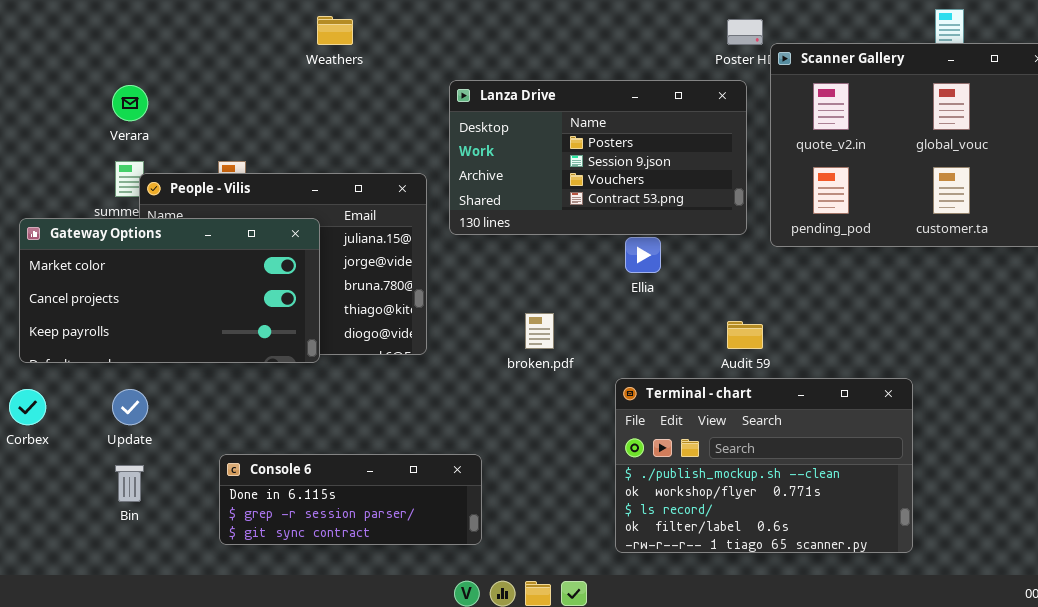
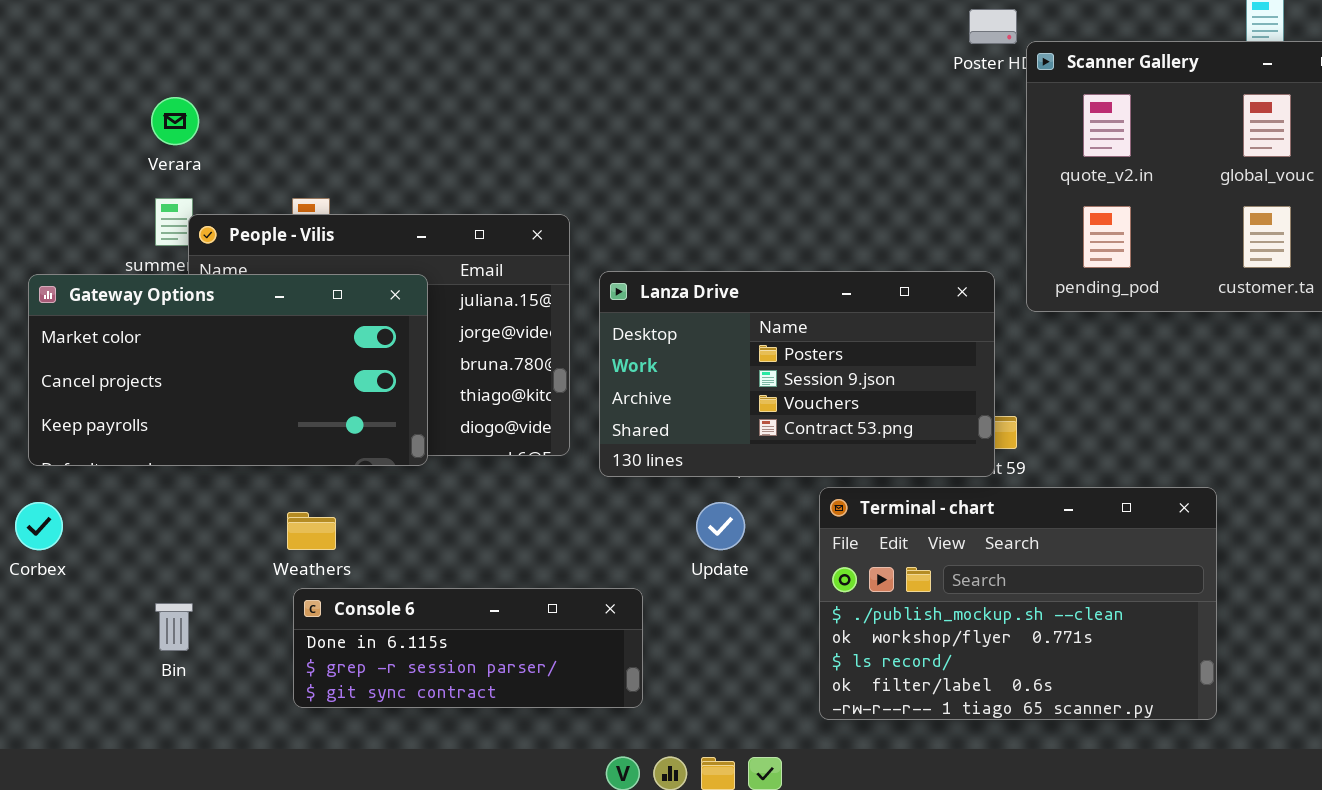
Weathers: [317,16,353,45] -> [287,512,336,550], moved
Lanza Drive: [449,80,747,235] -> [599,271,995,477], moved
Update: [112,389,148,425] -> [696,502,745,550], moved

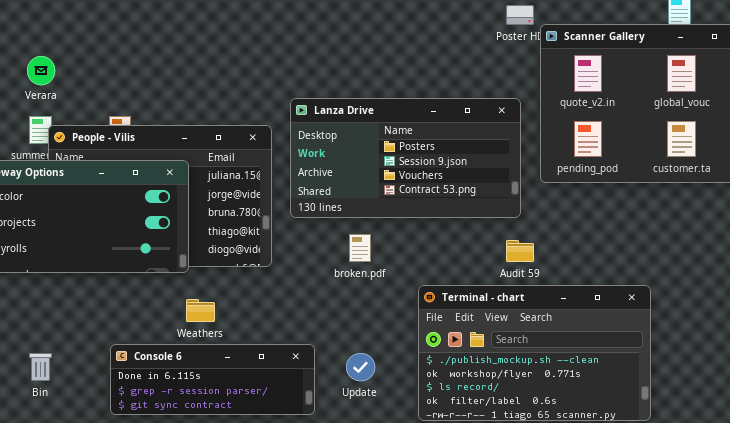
Lanza Drive: [599,271,995,477] -> [290,98,521,218], moved
Update: [696,502,745,550] -> [346,353,375,381], moved
Weathers: [287,512,336,550] -> [186,299,215,322], moved

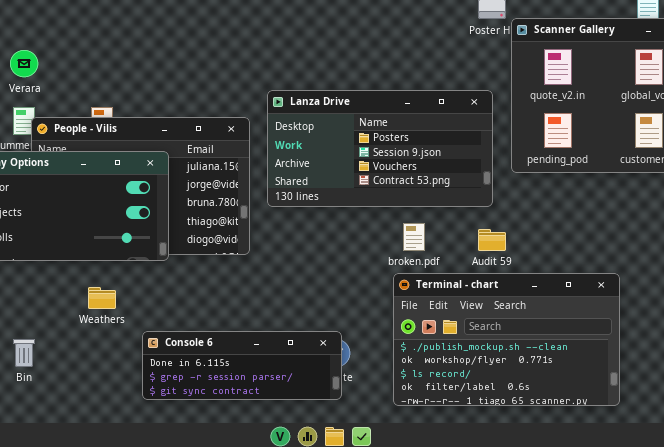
broken.pdf: [349,234,371,262] -> [403,223,425,251], moved
Weathers: [186,299,215,322] -> [88,287,116,309], moved
Console 6: [110,344,315,415] -> [142,331,342,400], moved

